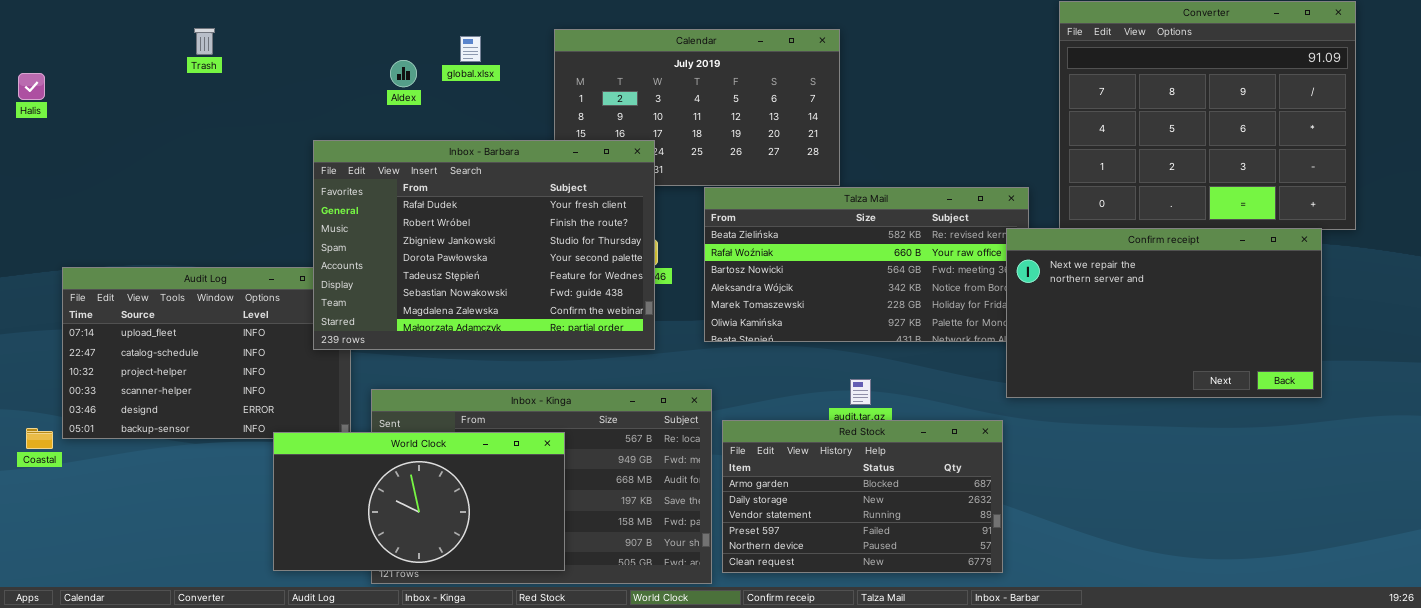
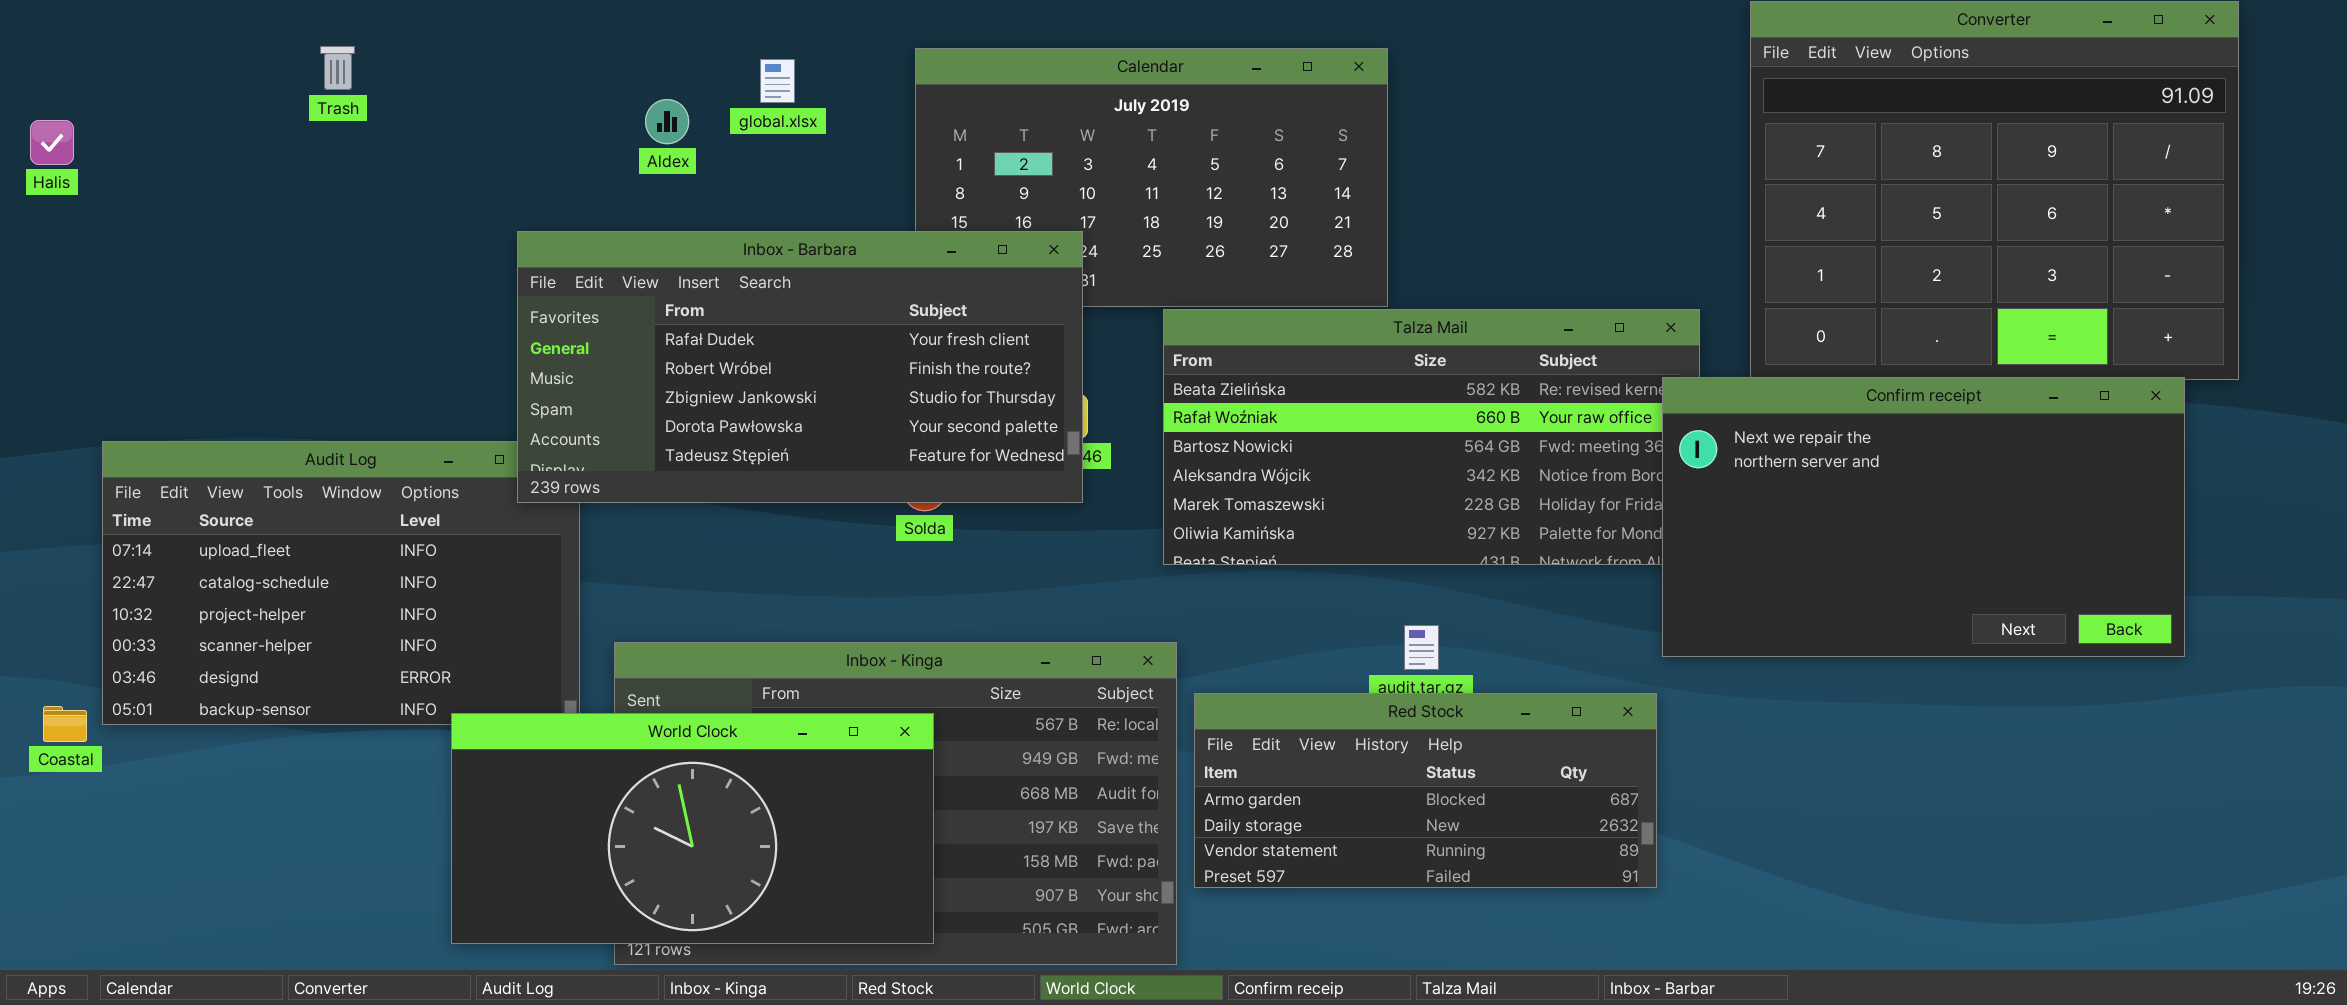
Inbox - Barbara: [313,140,655,350] -> [517,231,1083,503], resized
Red Stock: [722,420,1003,573] -> [1194,693,1657,888], resized

